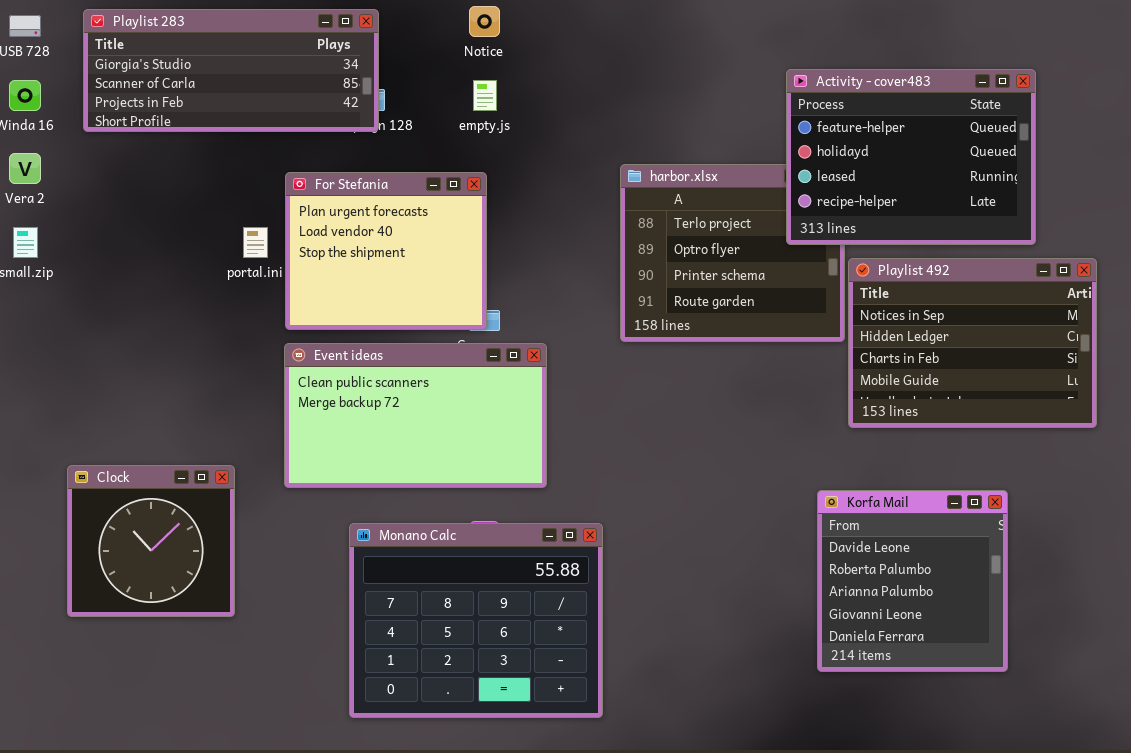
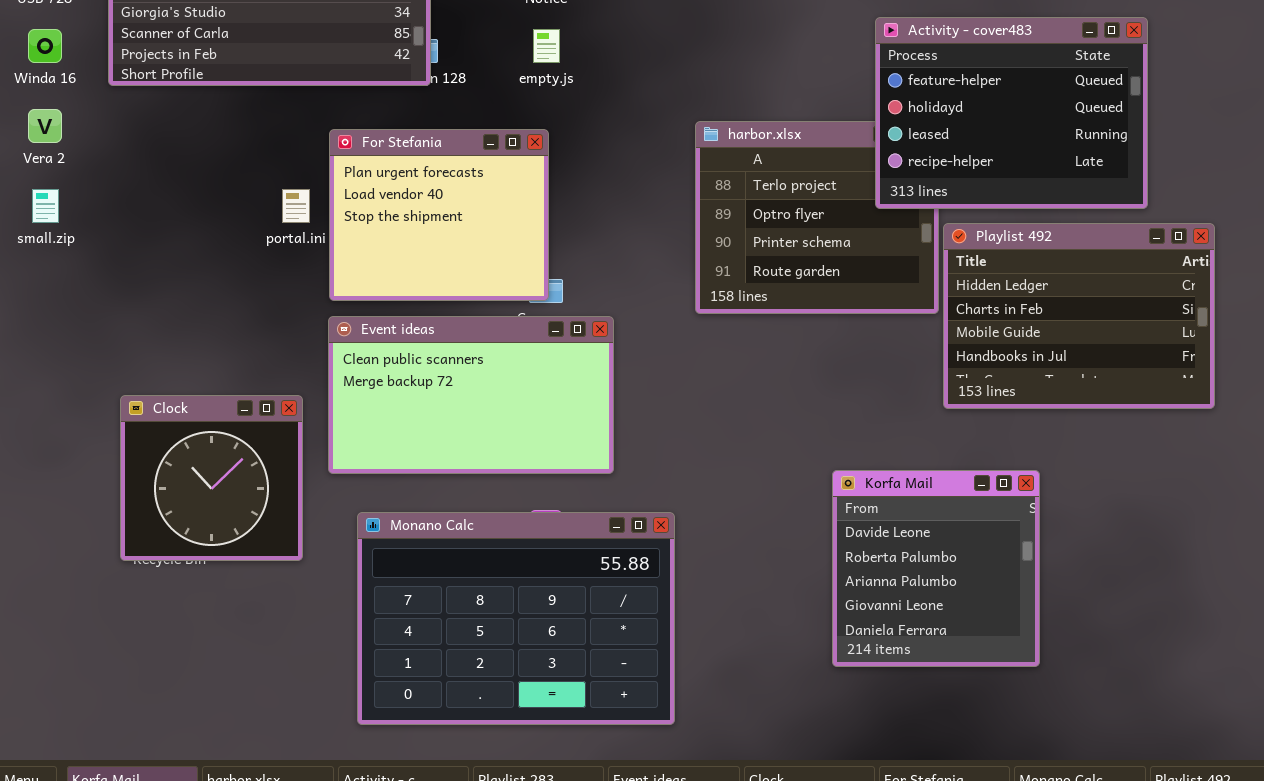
Playlist 492: [848,258,1097,428] -> [943,223,1215,409], scrolled down 1 row
Clock: [67,465,235,617] -> [120,395,303,561], moved
Korfa Mail: [817,490,1008,672] -> [832,470,1040,667], moved
Monano Calc: [349,523,603,718] -> [357,512,675,725], resized

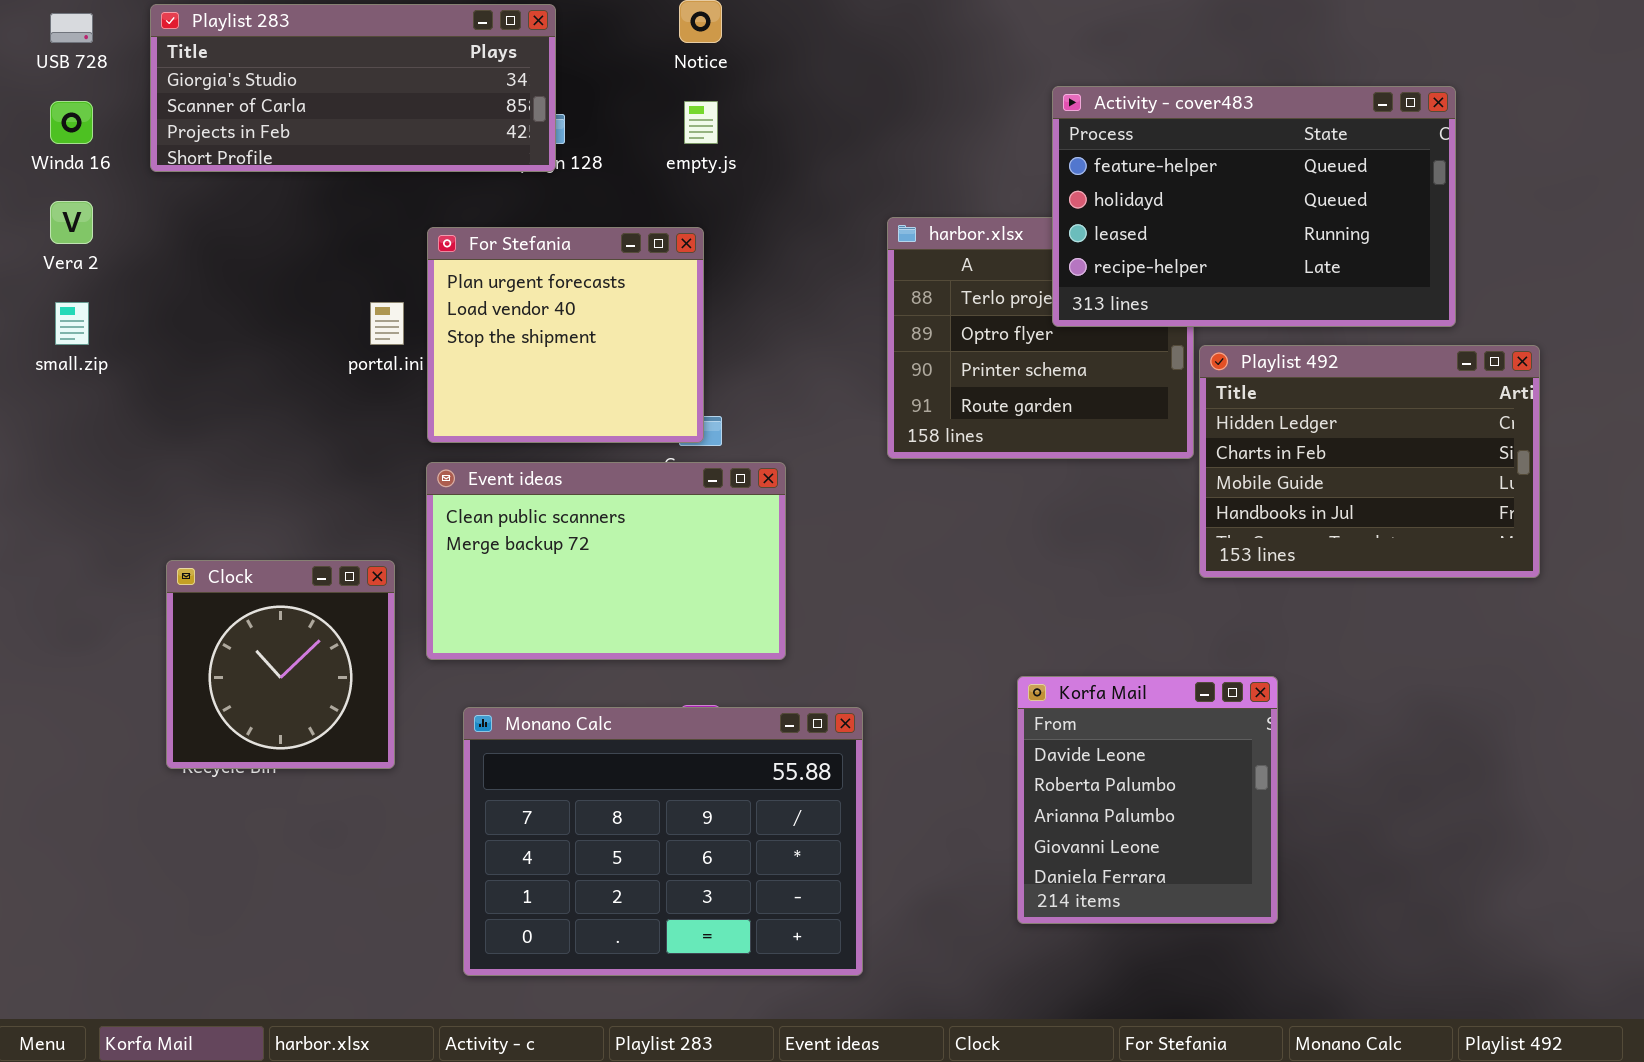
Activity - cover483: [875,17,1148,209] -> [1052,86,1456,327], resized
Korfa Mail: [832,470,1040,667] -> [1017,676,1278,924], moved

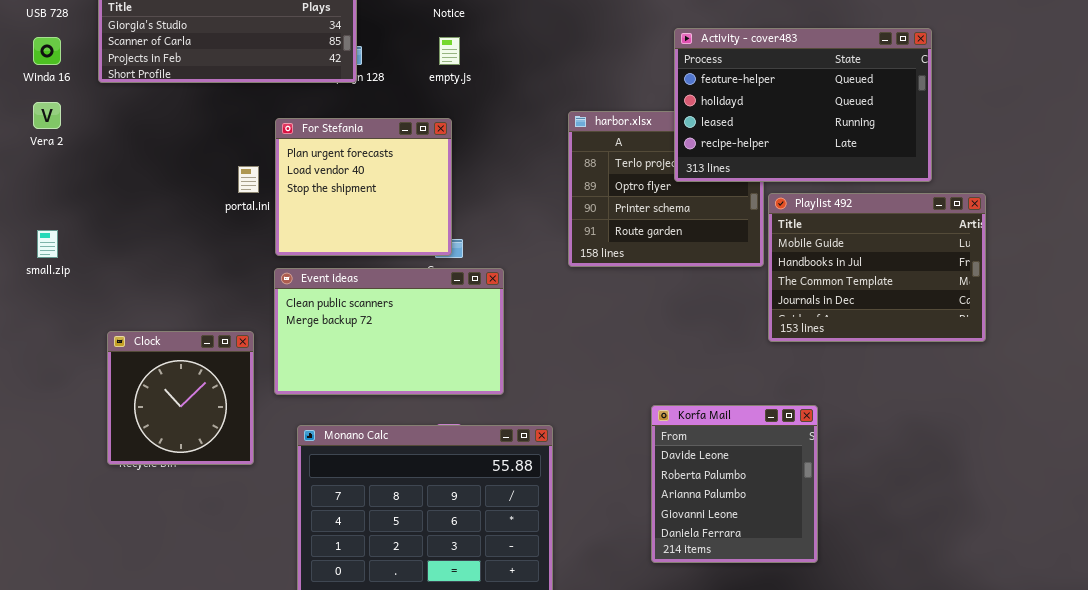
small.zip: [55,302,89,345] -> [37,230,58,258], moved
Playlist 492: [1199,345,1540,578] -> [768,193,986,342], scrolled down 2 rows

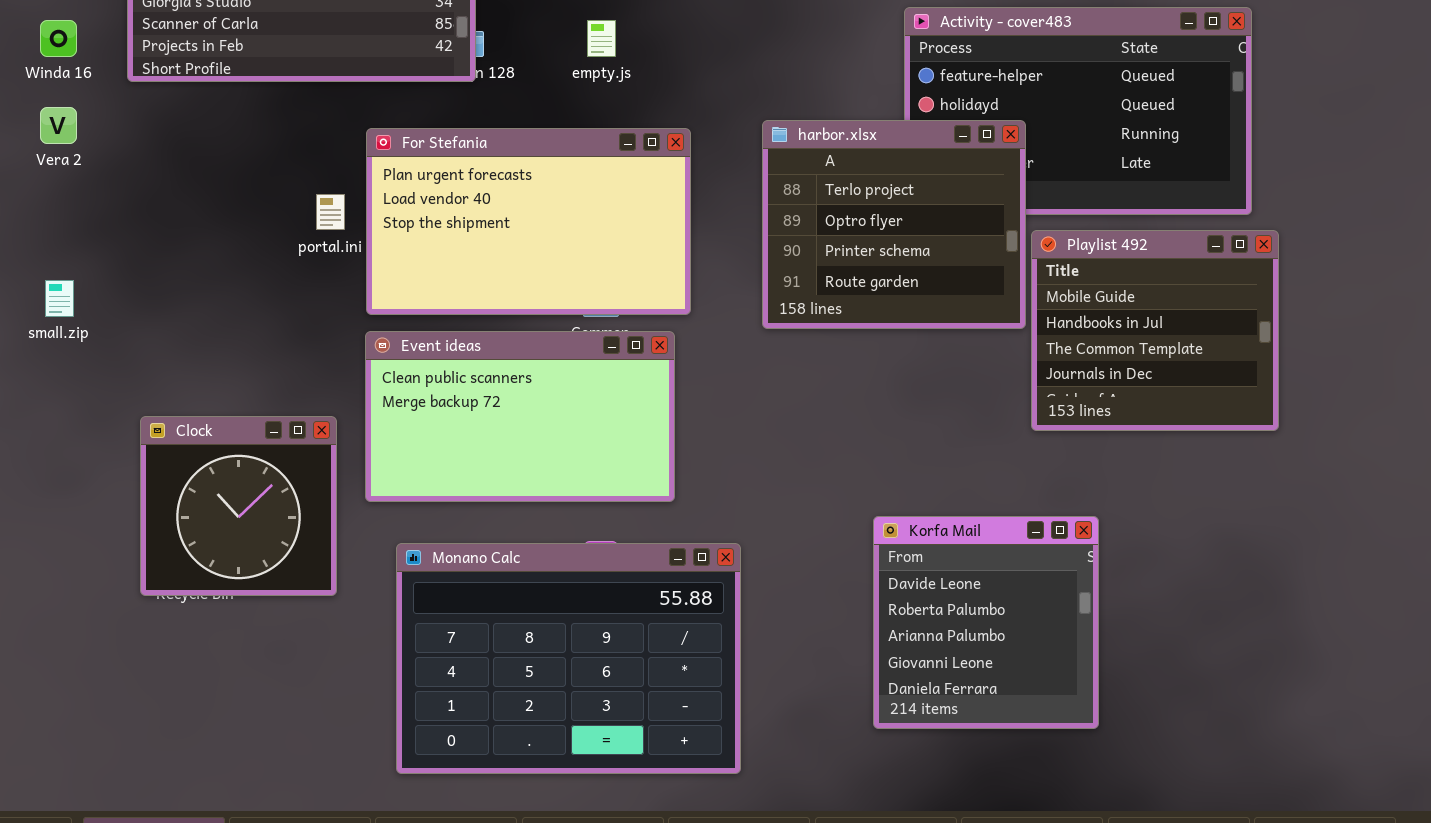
harbor.xlsx: [568,111,764,267] -> [762,120,1026,329], raised
For Stefania: [275,118,452,256] -> [366,128,691,315], resized
Playlist 492: [768,193,986,342] -> [1031,230,1279,431], resized

